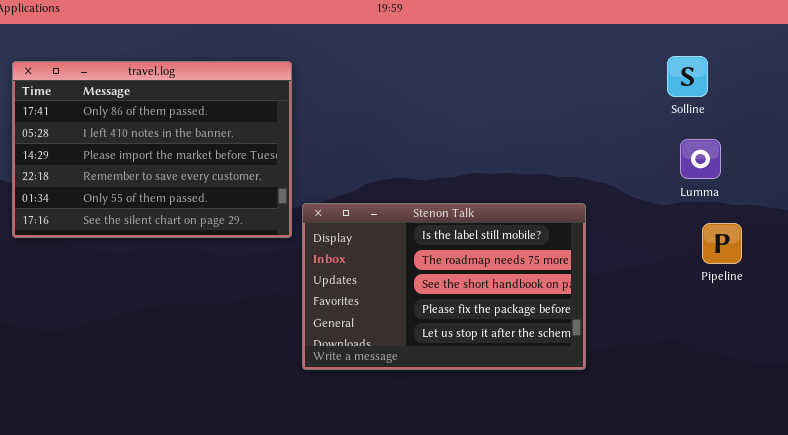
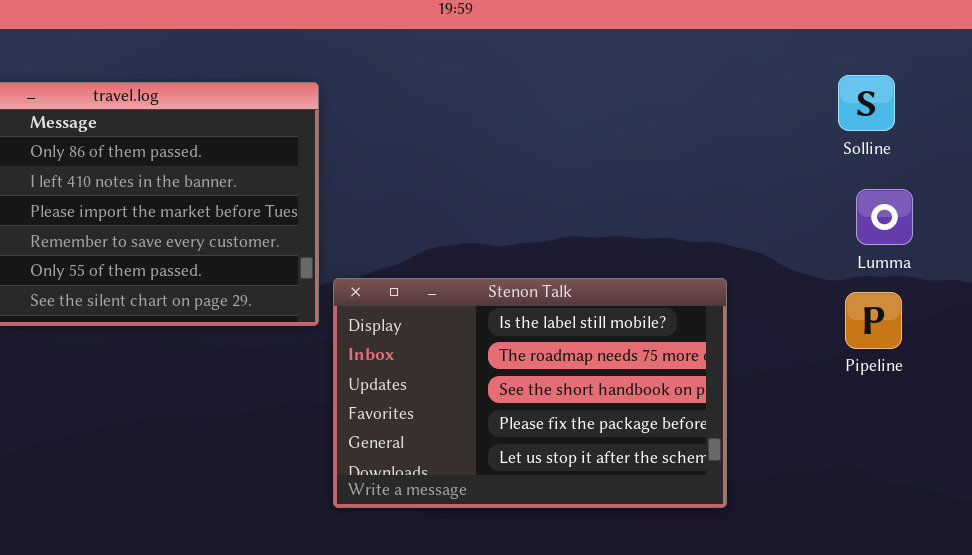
Pipeline: [702,223,742,264] -> [845,292,902,349], moved

